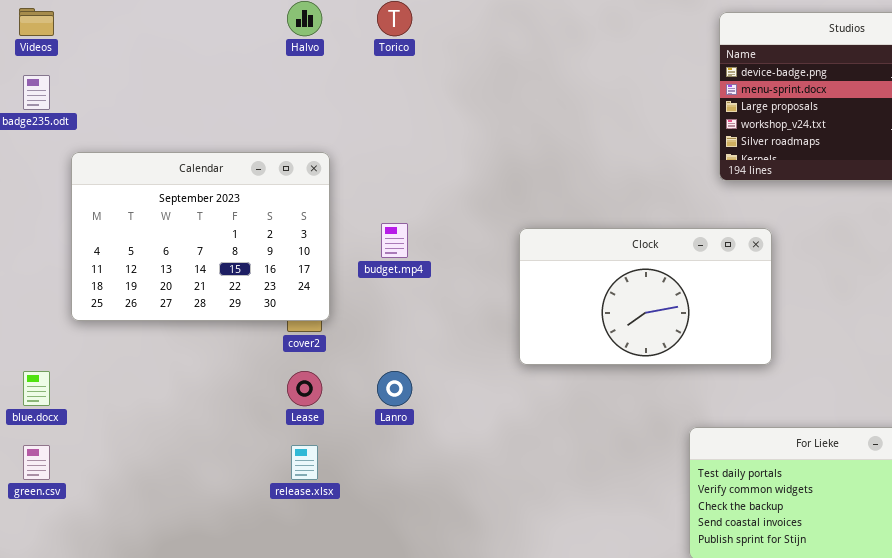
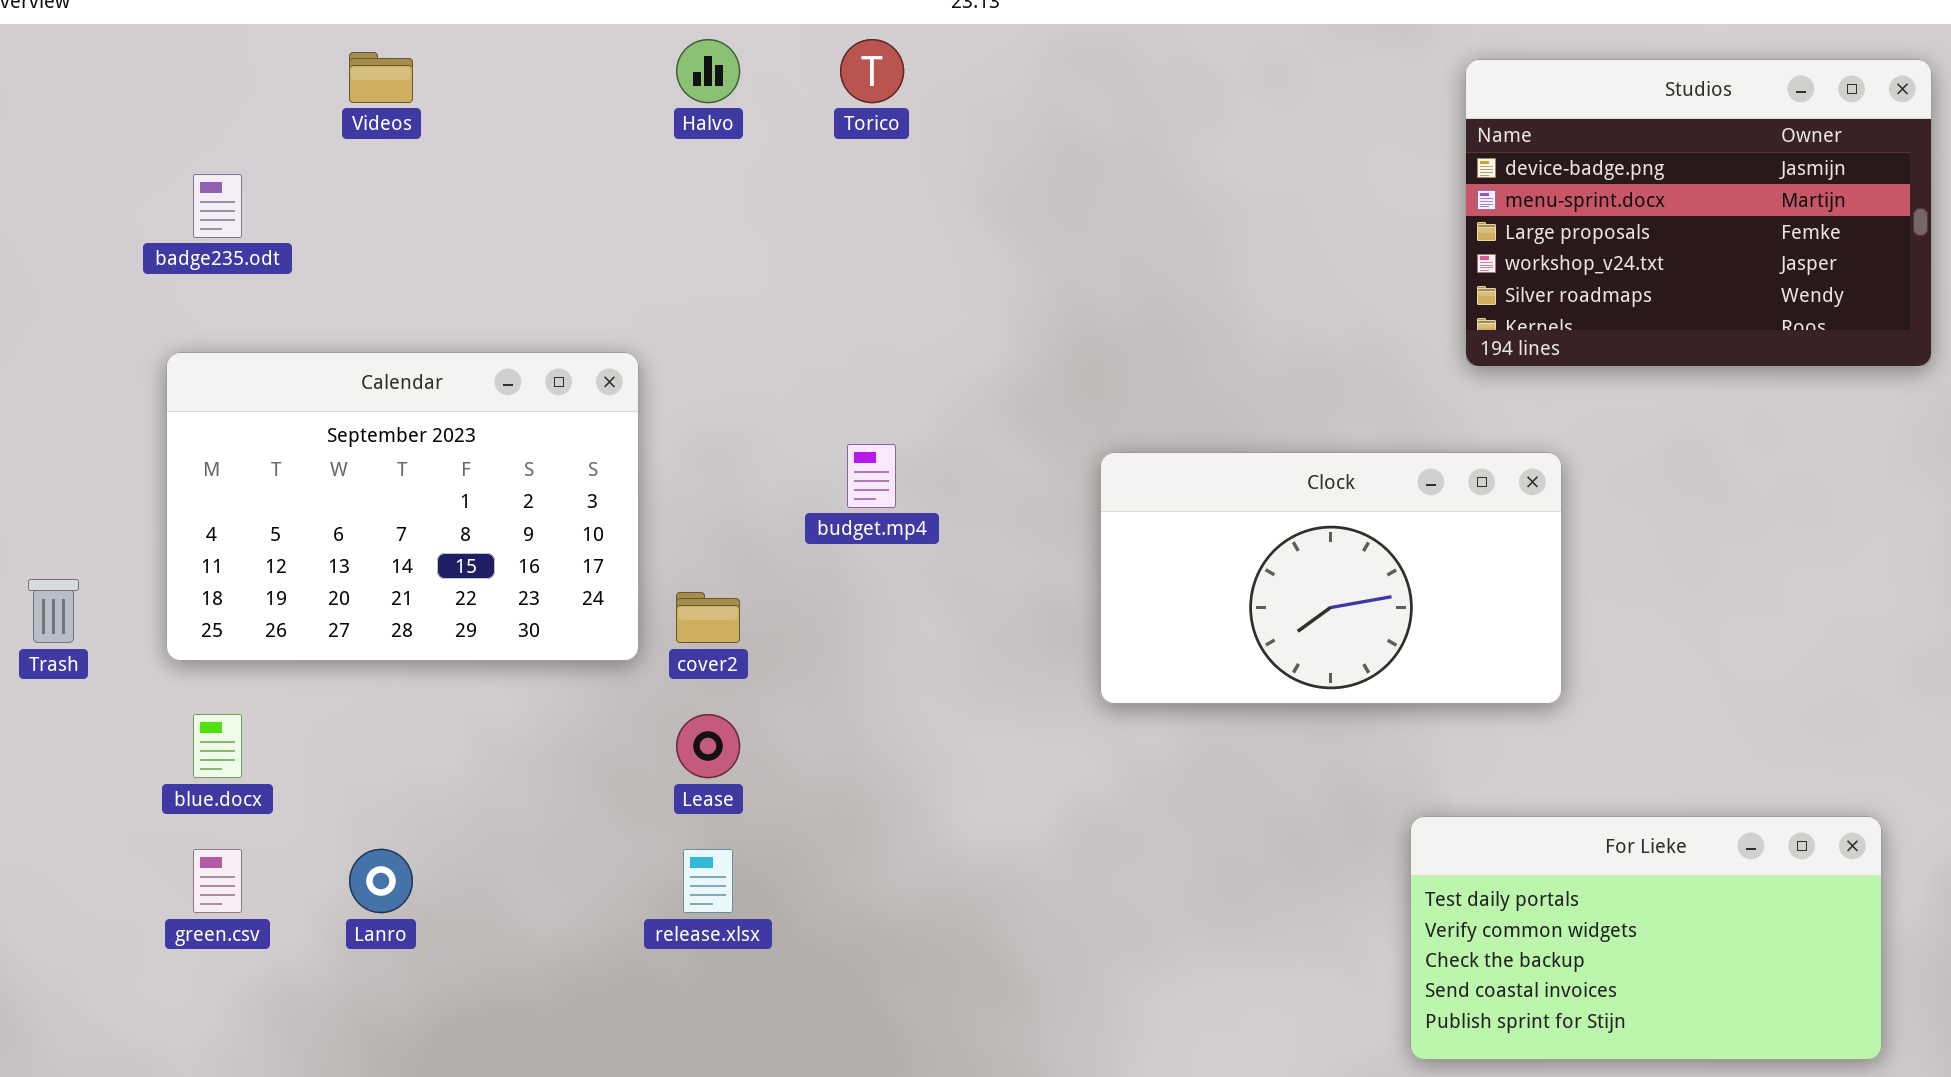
Videos: [19,8,54,36] -> [349,52,413,103], moved
Calendar: [71,152,330,321] -> [166,352,639,661], moved
Lanro: [377,371,412,406] -> [349,849,413,913], moved

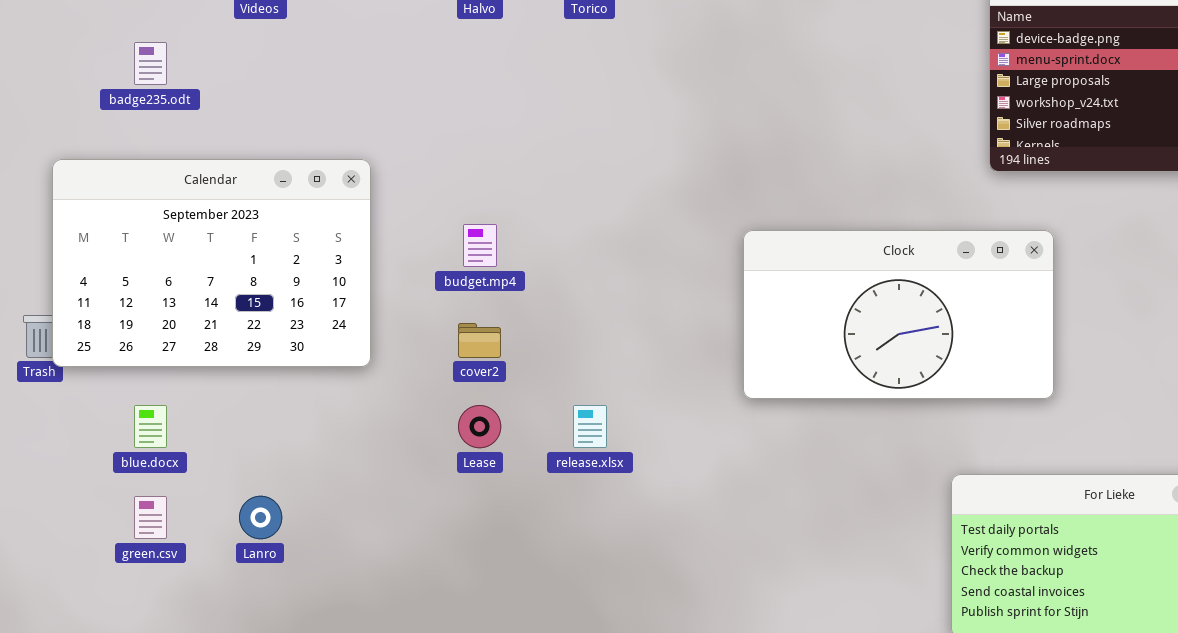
Calendar: [166,352,639,661] -> [52,159,371,367], moved
budget.mp4: [847,444,896,508] -> [463,224,497,267], moved
release.xlsx: [683,849,733,913] -> [573,405,607,448], moved

